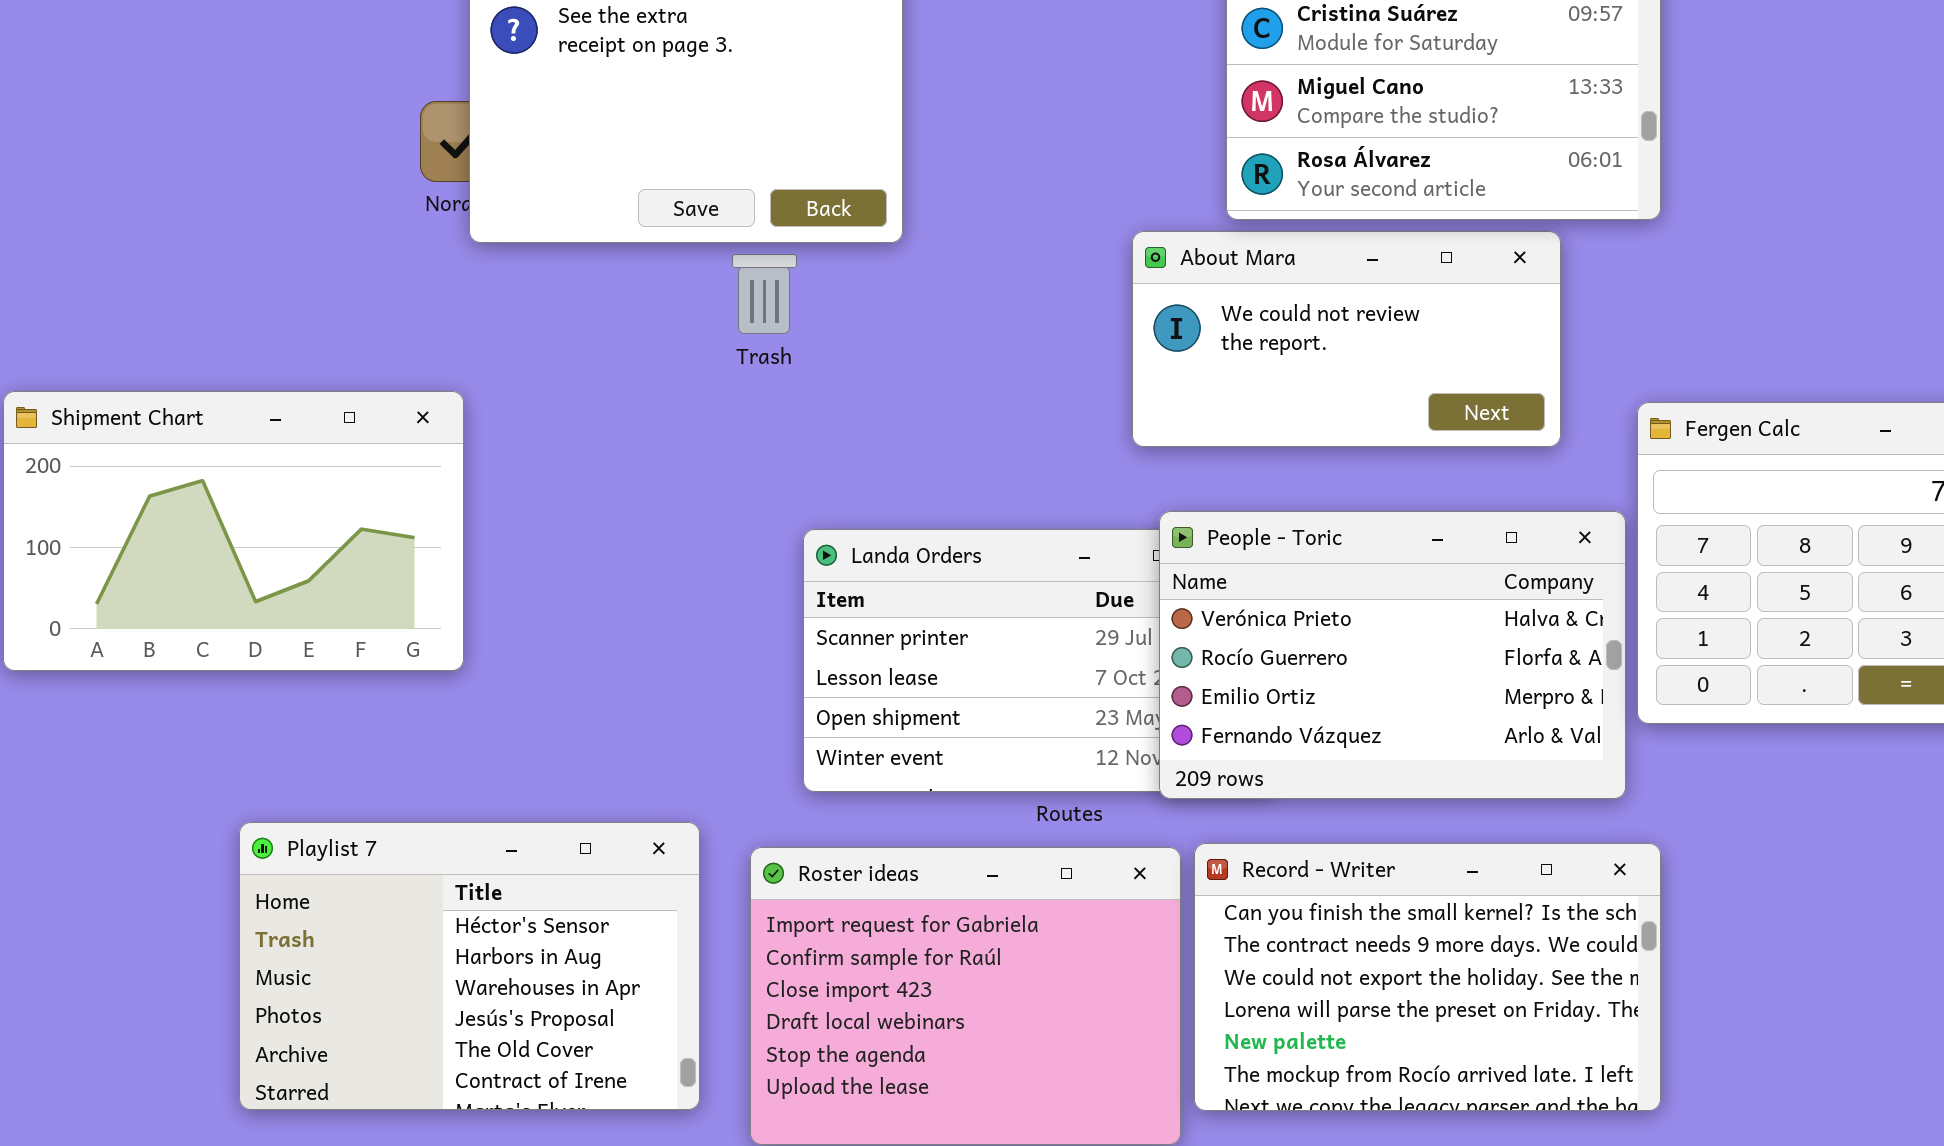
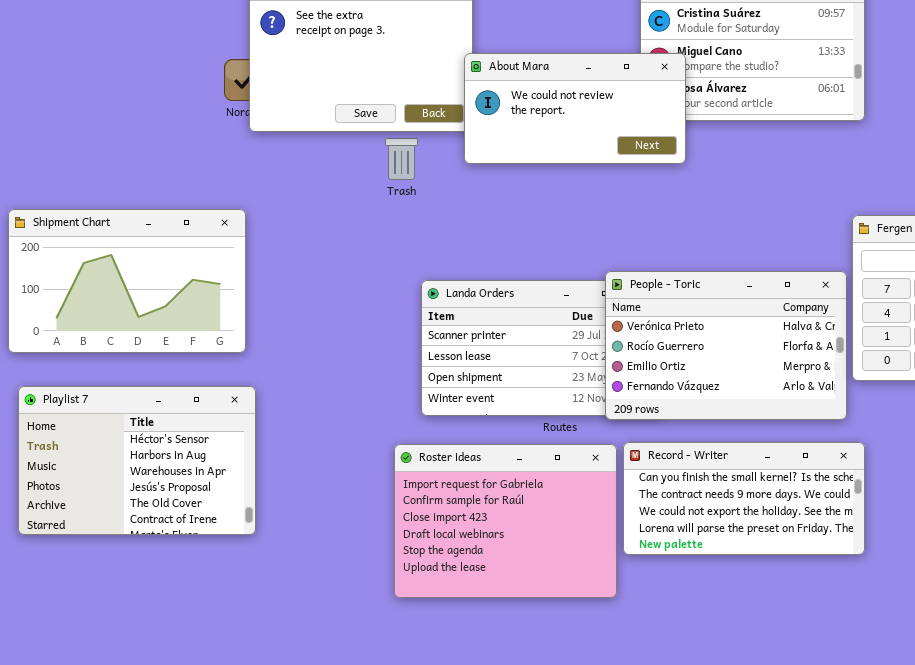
About Mara: [1132,231,1561,447] -> [464,53,686,164], moved
Playlist 7: [239,822,700,1110] -> [18,386,256,535], moved
Record - Writer: [1194,843,1661,1111] -> [623,442,865,555], resized

